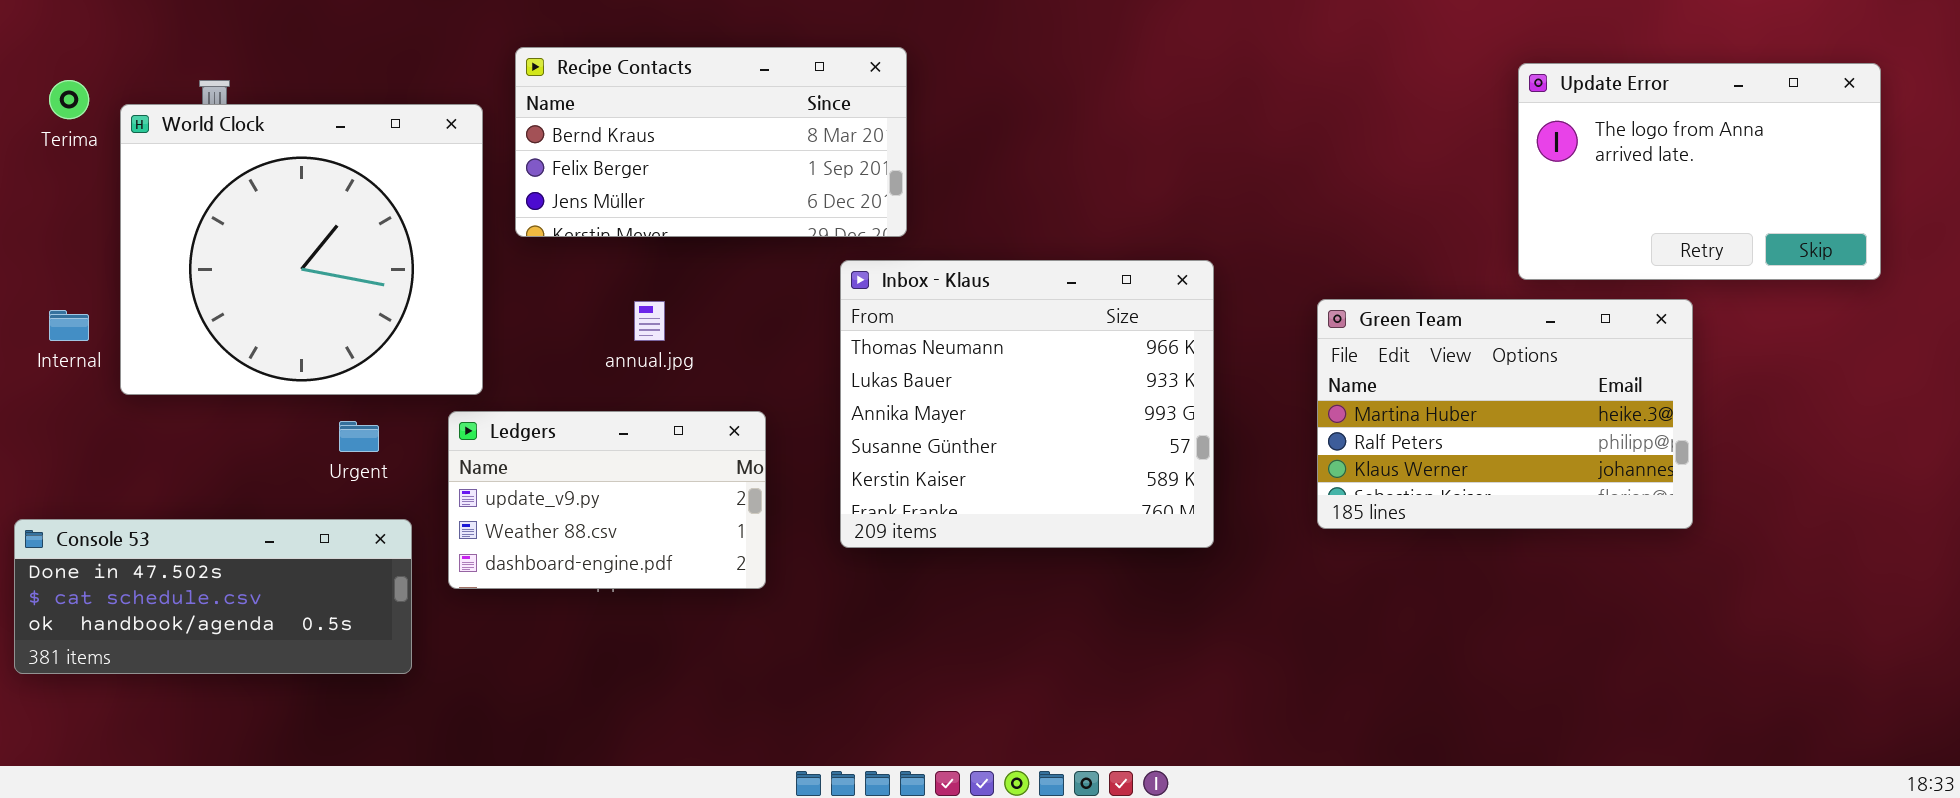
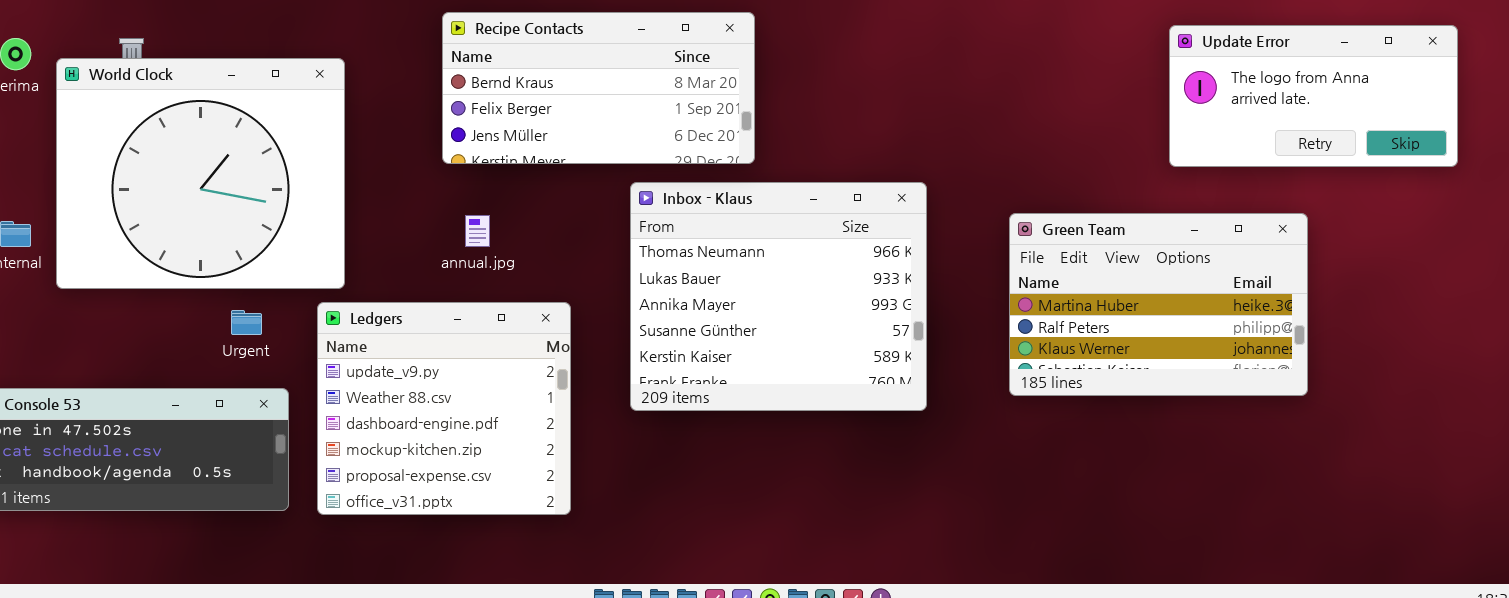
Recipe Contacts: [515,47,907,237] -> [442,12,755,164], moved
Update Error: [1518,63,1881,280] -> [1169,25,1458,167], resized
Ledgers: [448,411,766,589] -> [317,302,571,515], resized

